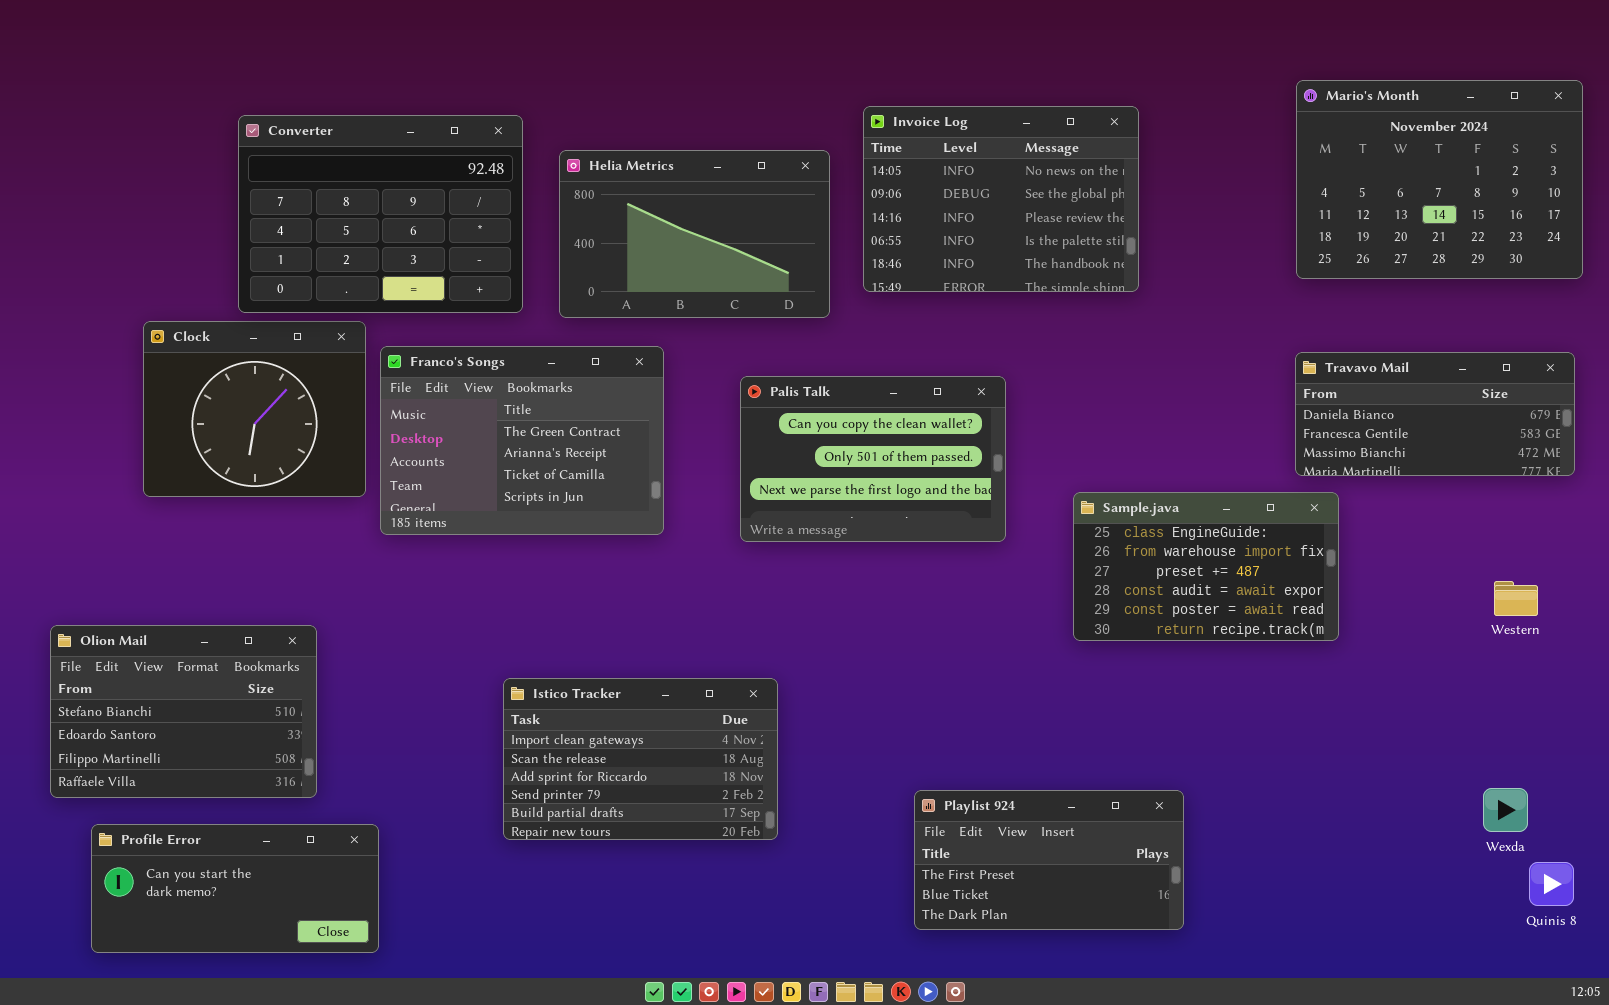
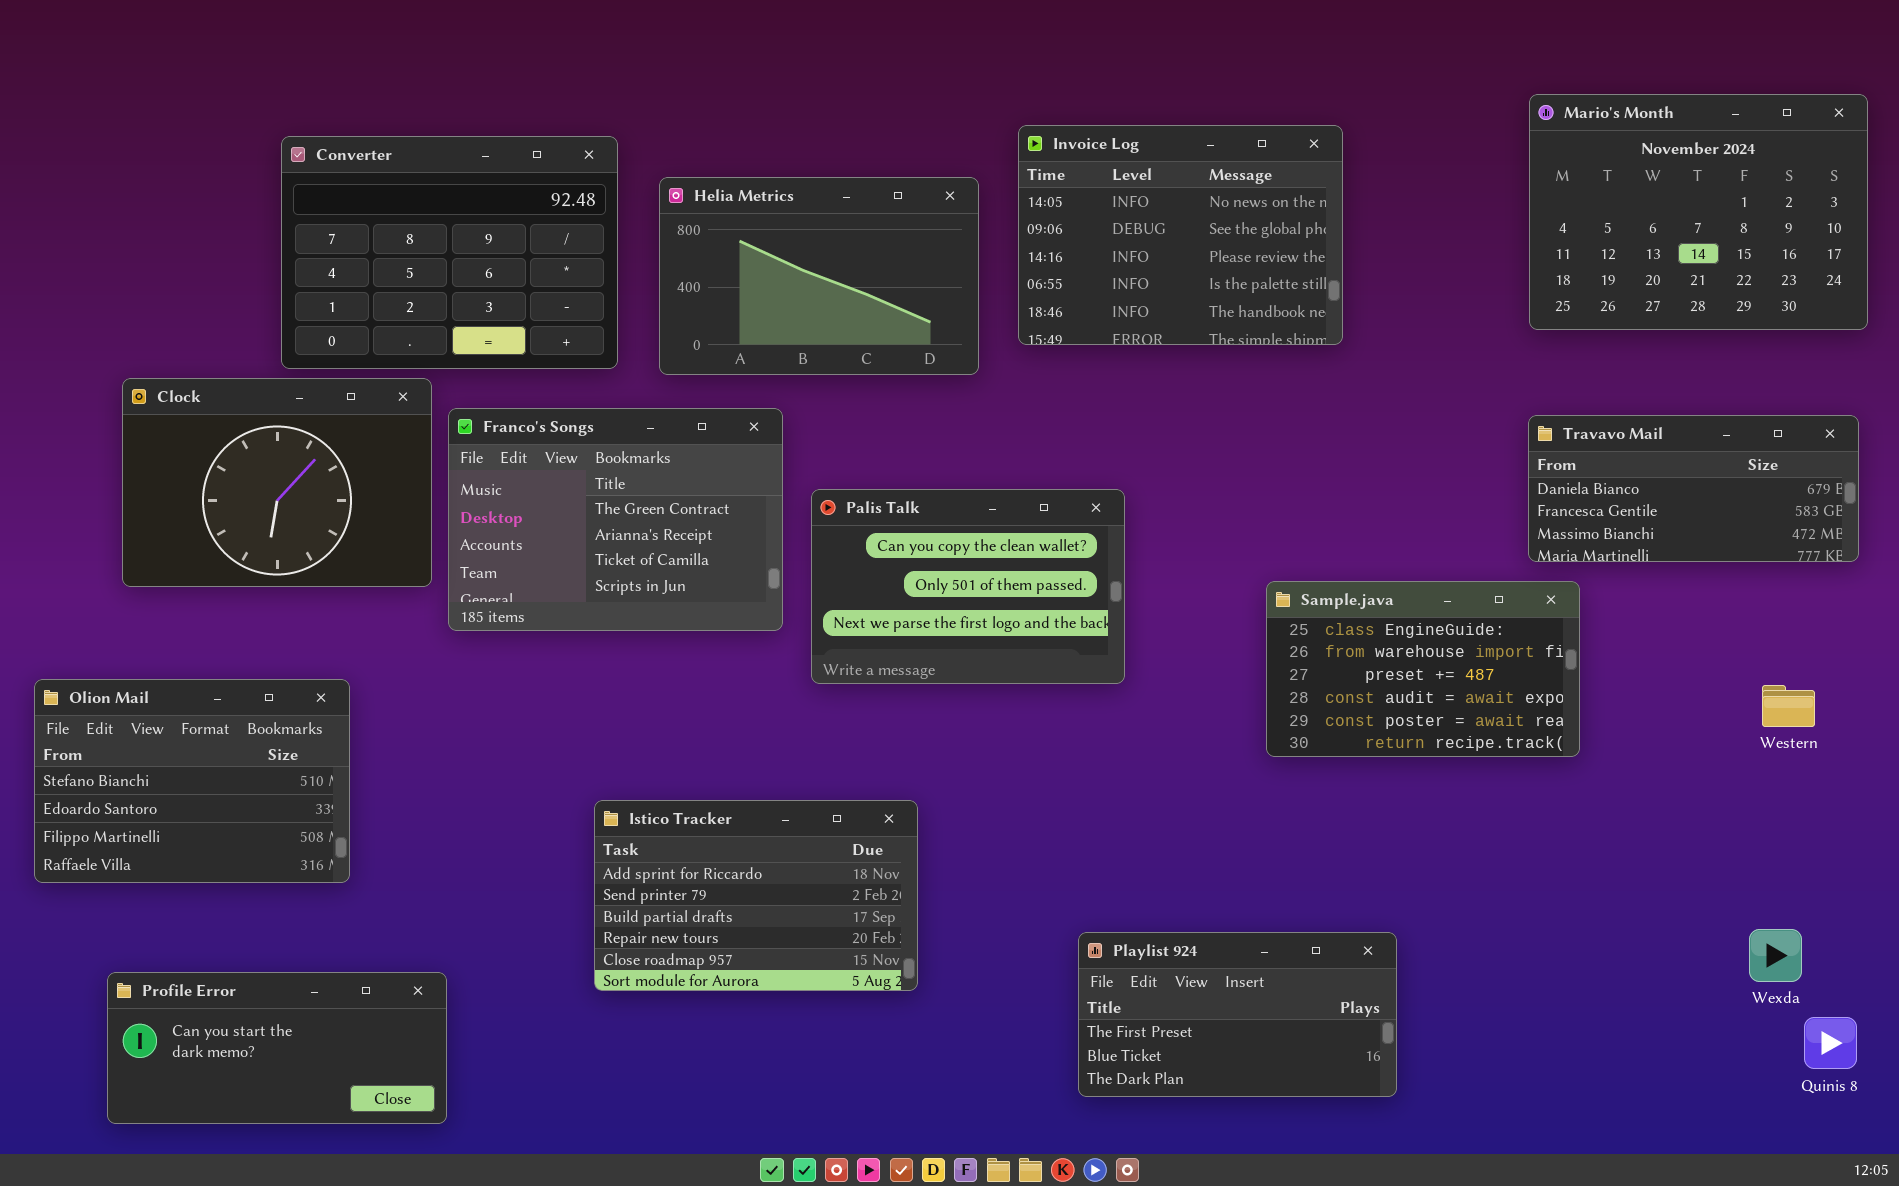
Clock: [143,321,366,497] -> [122,378,432,587], resized
Palis Talk: [740,376,1006,542] -> [811,489,1125,684], moved
Olion Mail: [50,625,317,798] -> [34,679,350,883], moved
Istico Tracker: [503,678,778,840] -> [594,800,918,991], scrolled down 2 rows

